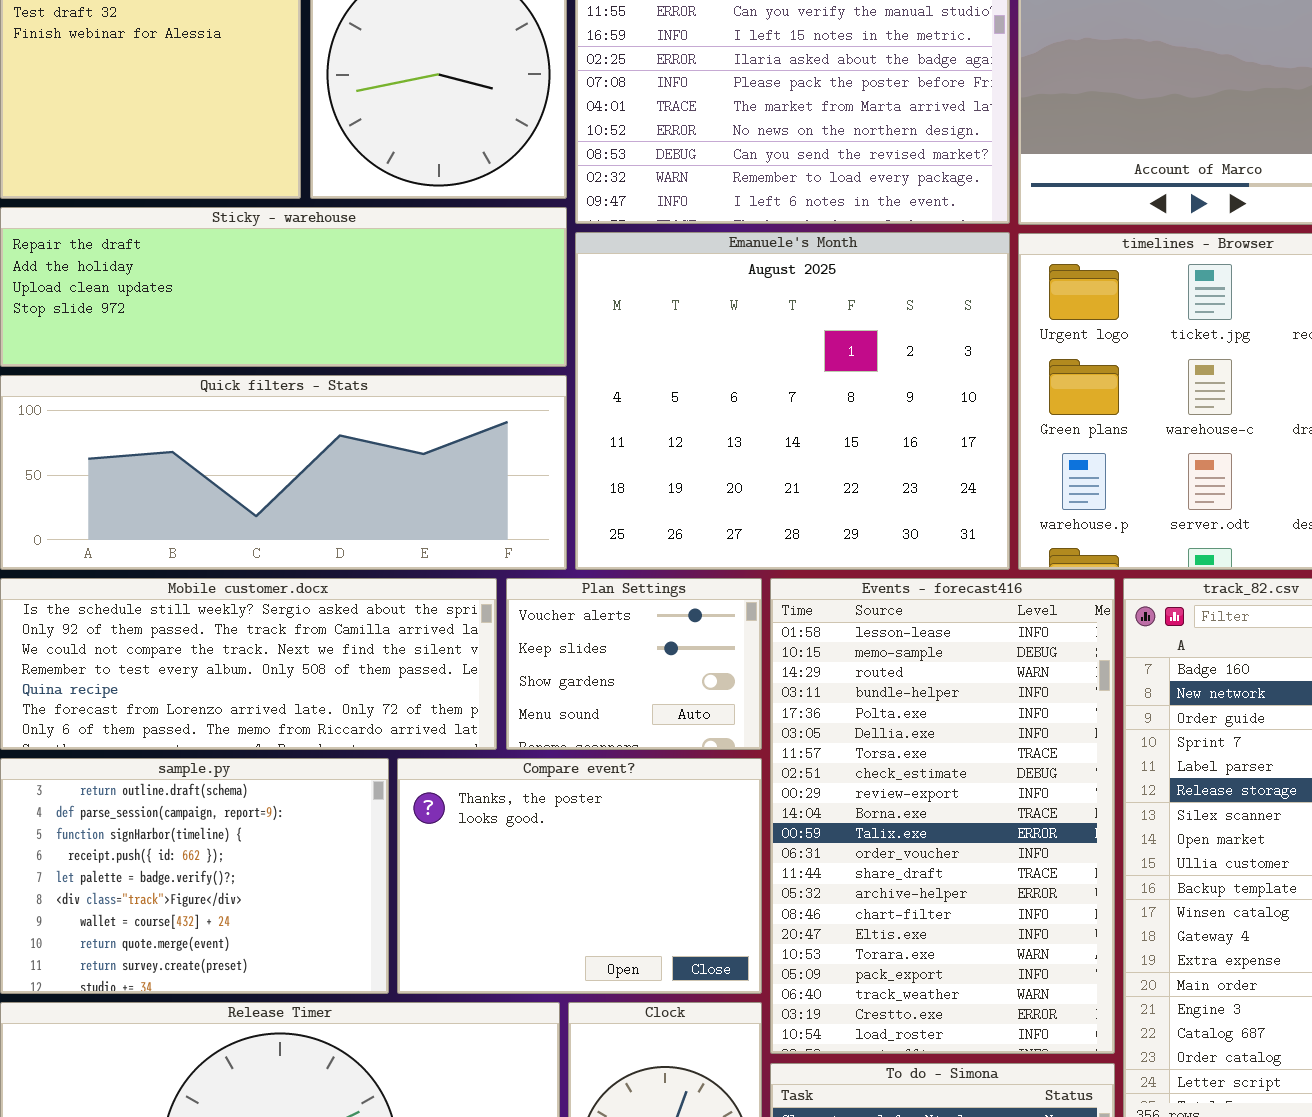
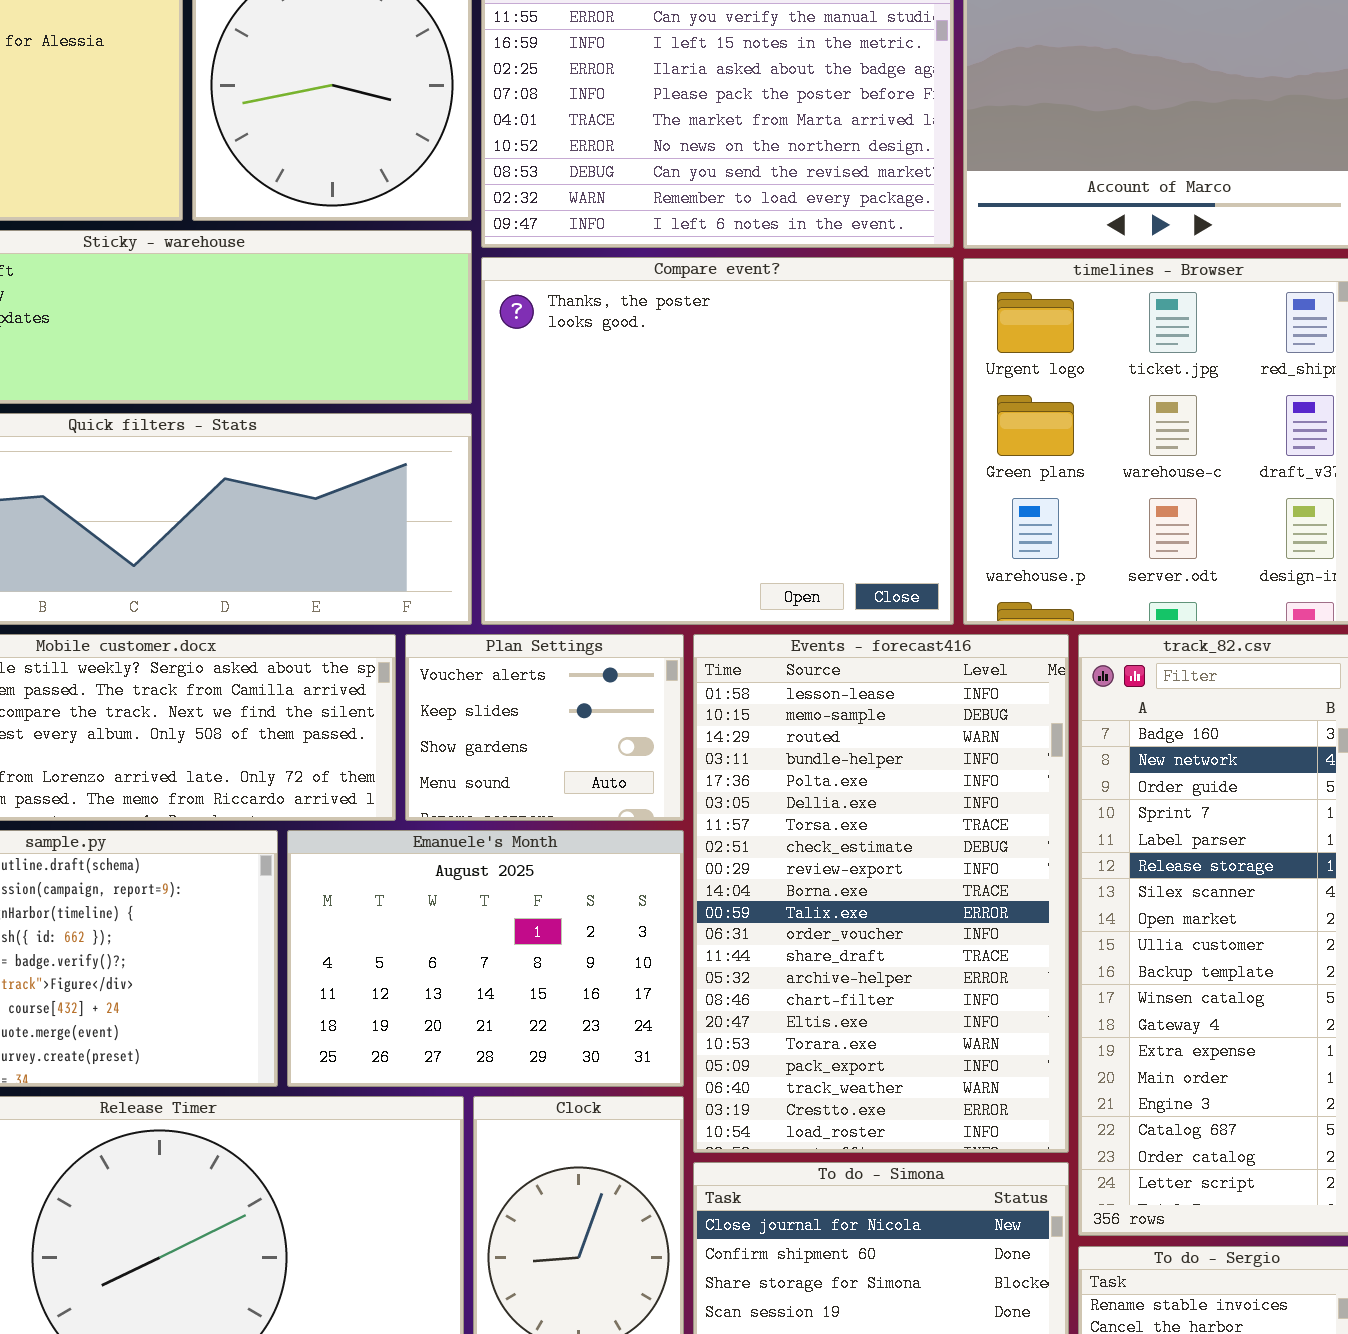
Emanuele's Month: [575,232,1010,570] -> [287,830,684,1087], moved, resized
Compare event?: [397,758,762,994] -> [481,257,954,625], moved, resized

